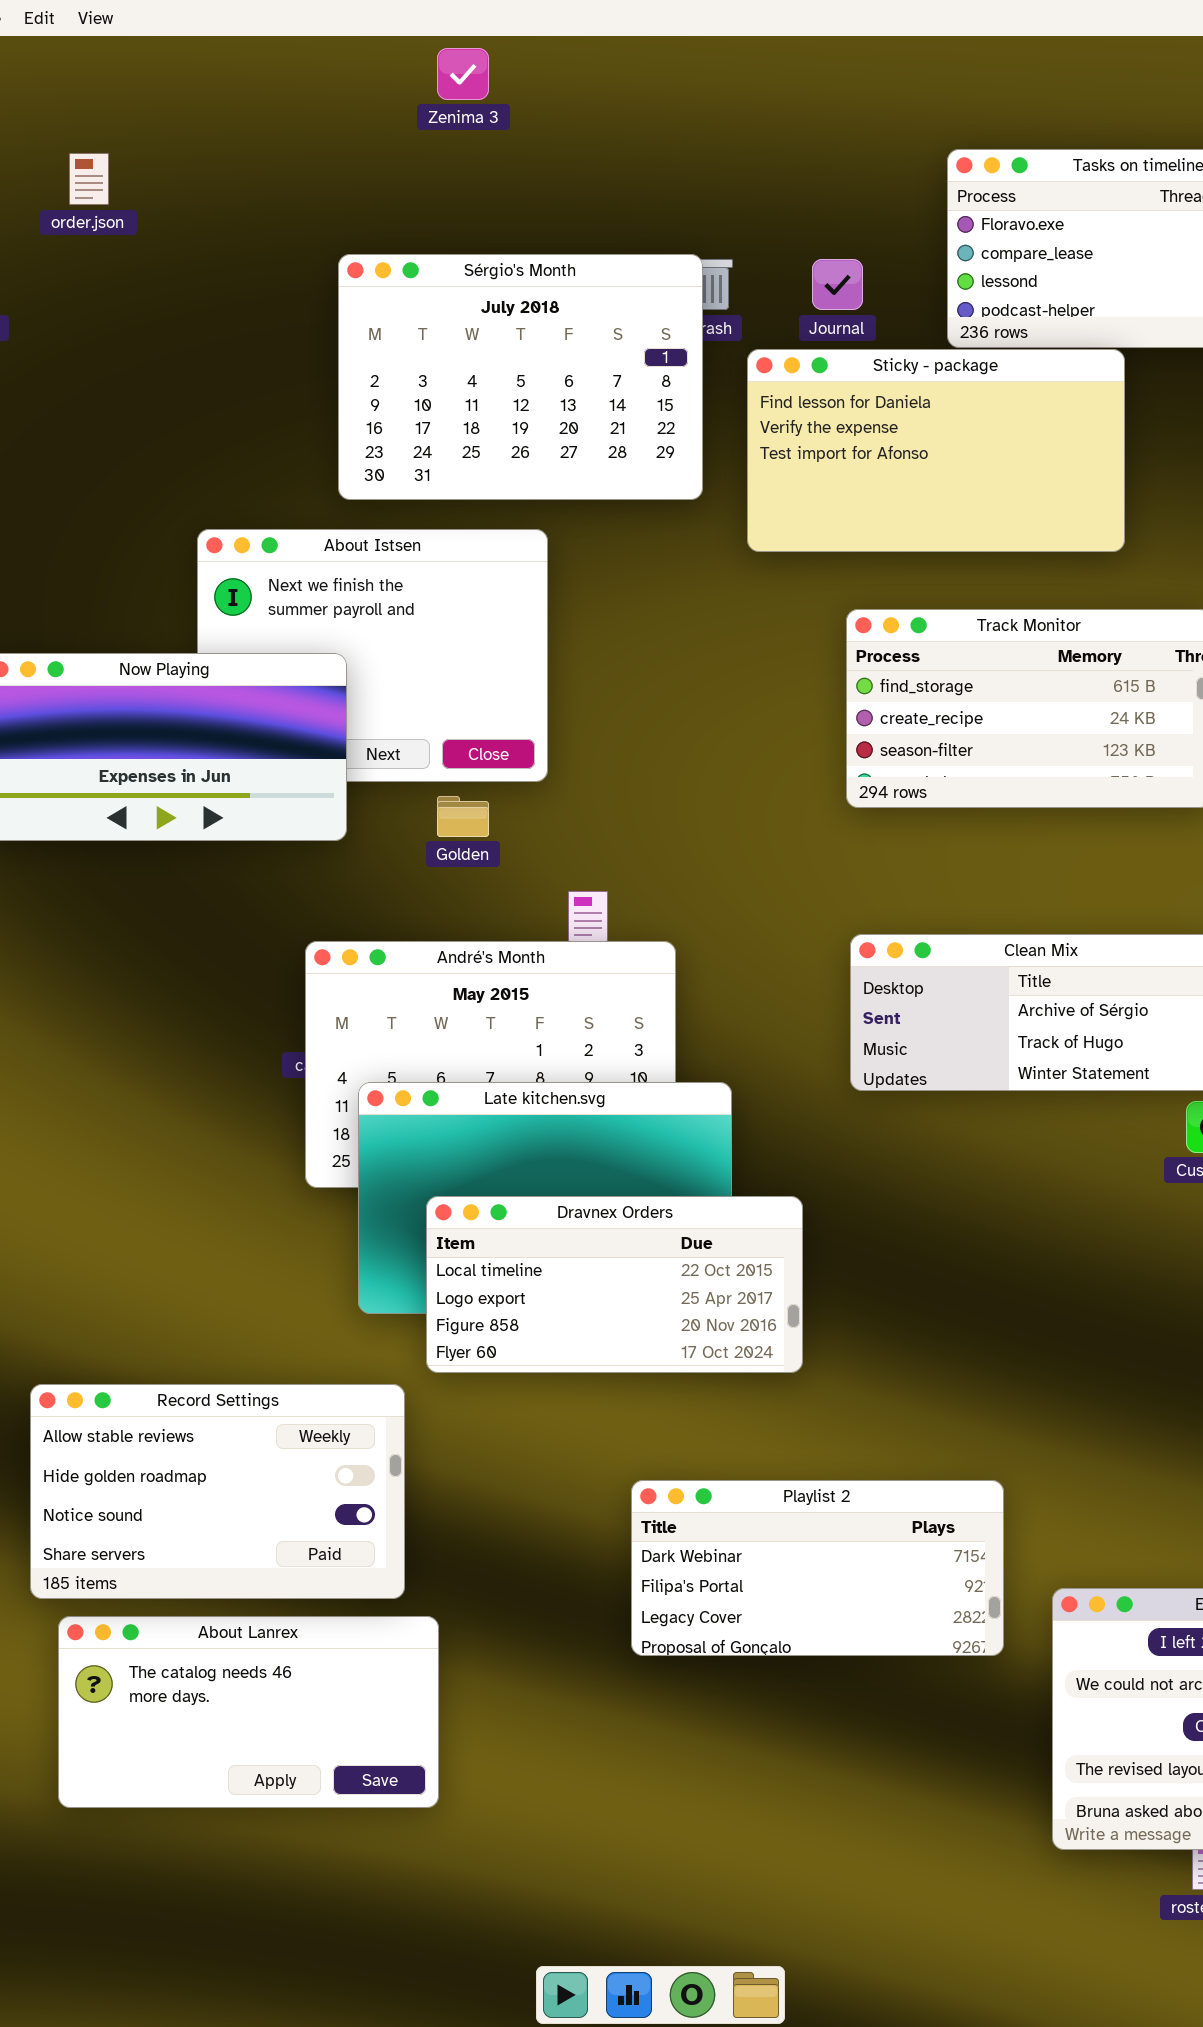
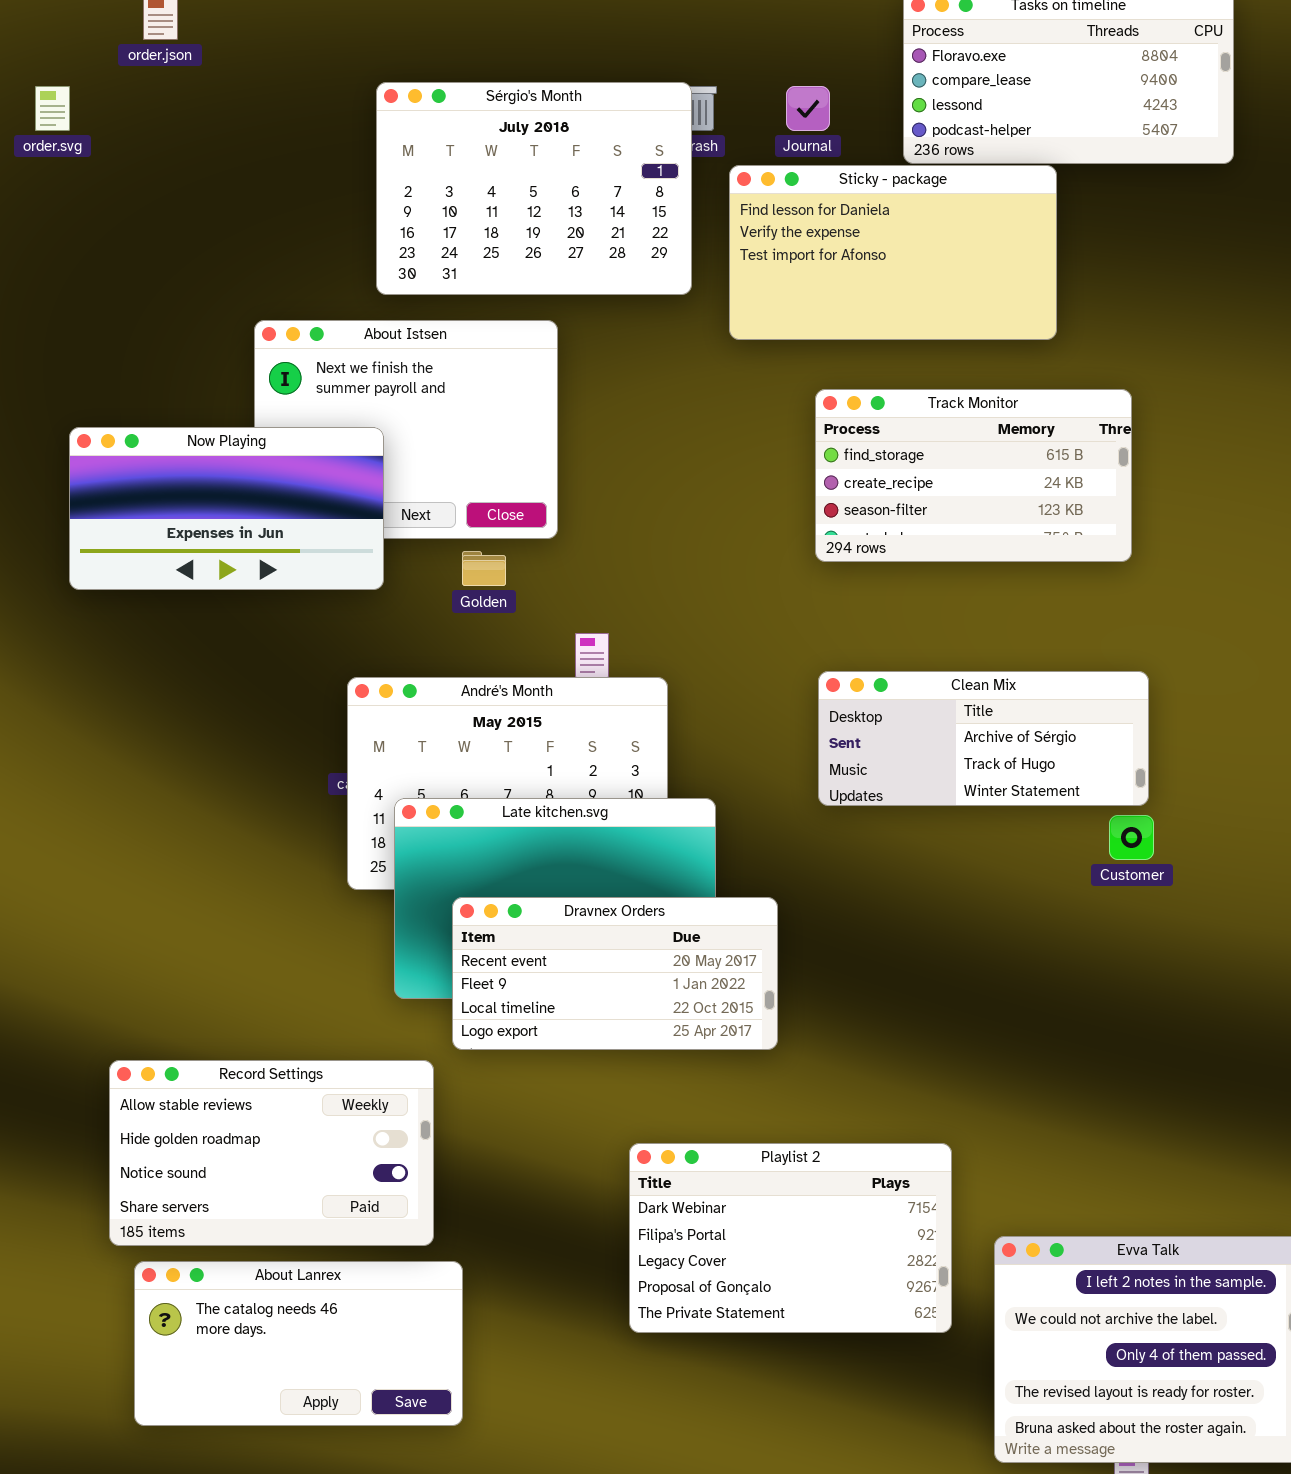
Dravnex Orders: [426,1196,803,1373] -> [452,897,778,1050], scrolled up 2 rows
Playlist 2: [631,1480,1004,1656] -> [629,1143,952,1333], resized

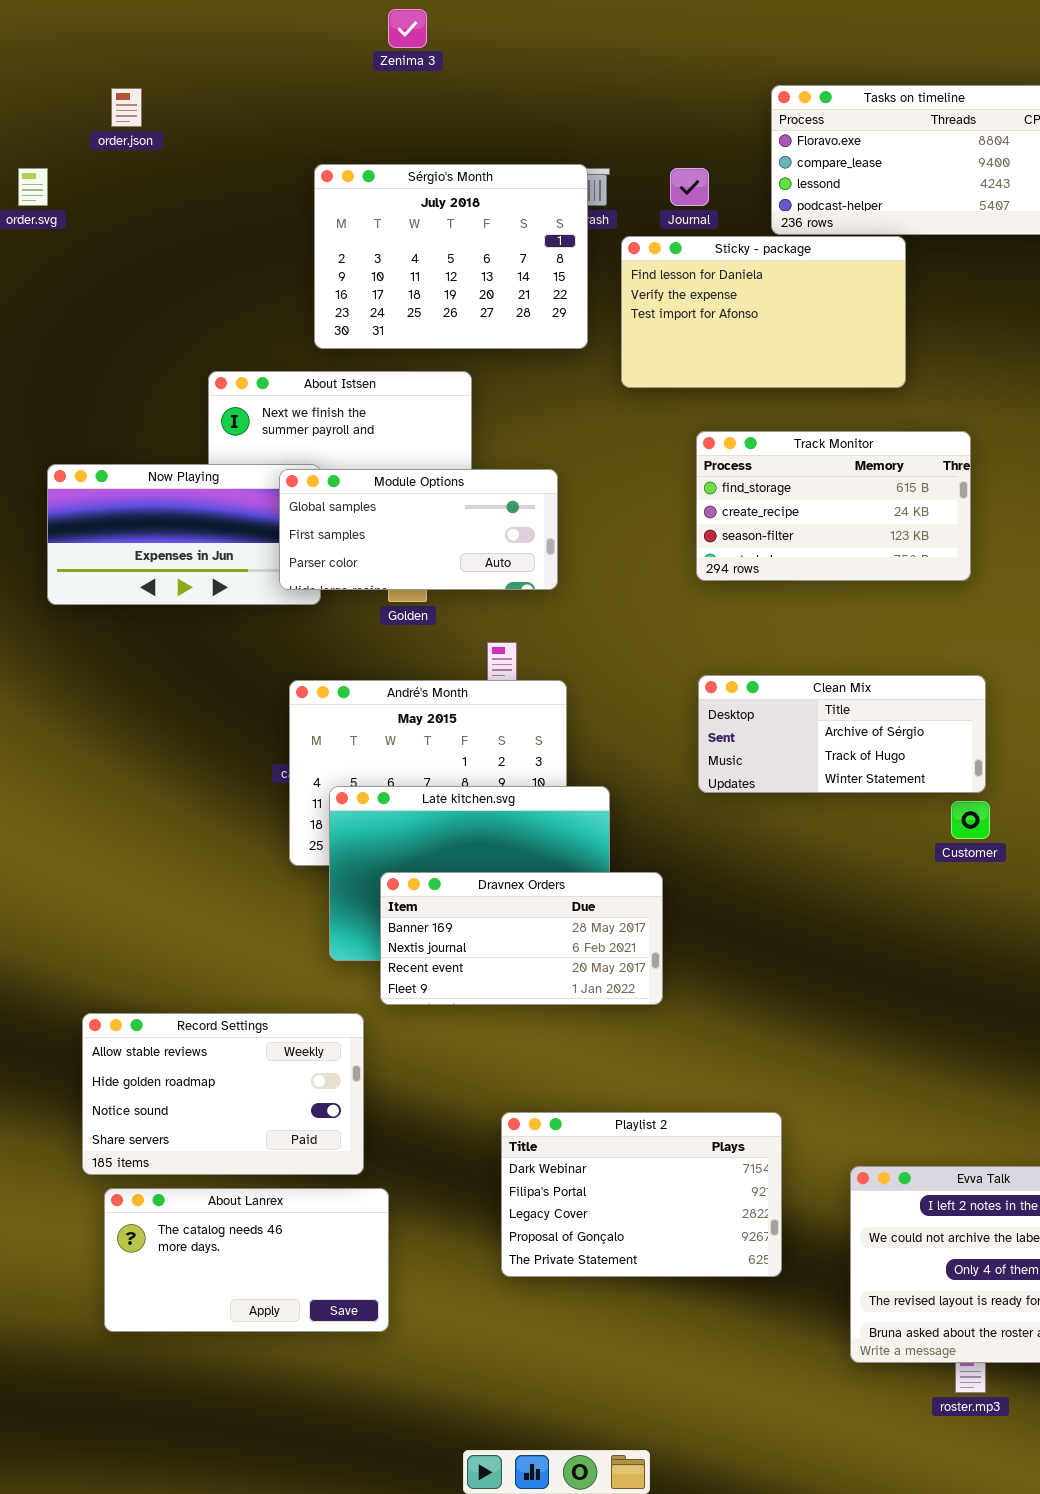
Module Options: none -> [279,469,558,590], opened
Dravnex Orders: [452,897,778,1050] -> [380,872,663,1005], scrolled up 2 rows
Playlist 2: [629,1143,952,1333] -> [501,1112,782,1277], moved

